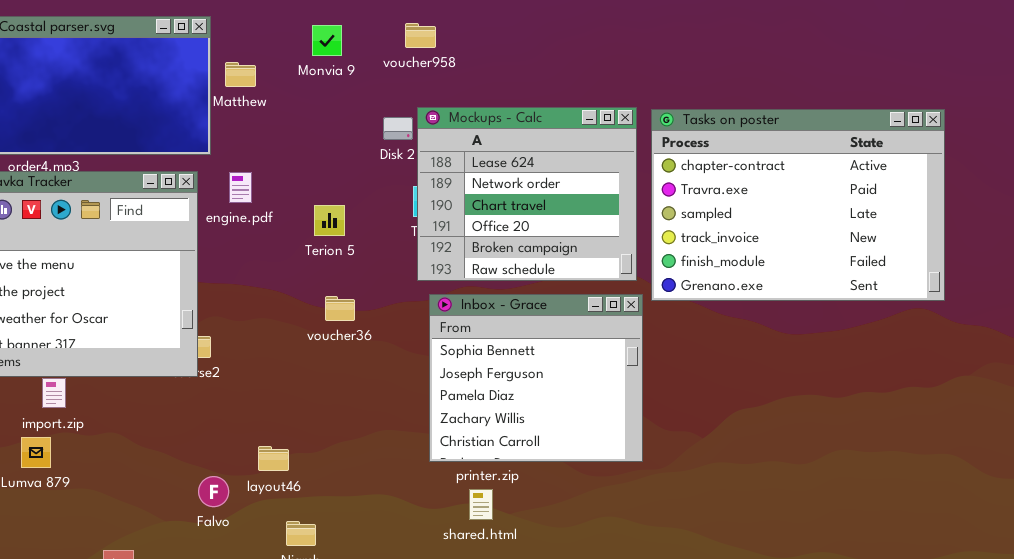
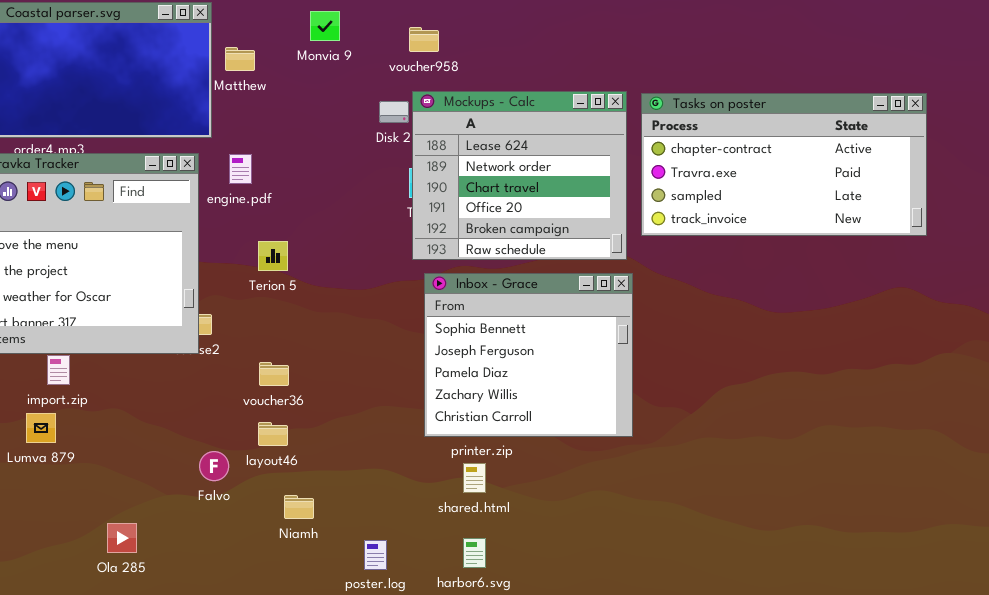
voucher958: [405,23,436,48] -> [409,27,439,52], moved
Tasks on poster: [651,109,945,301] -> [641,93,927,236], resized
Terion 5: [314,205,345,236] -> [258,241,288,271], moved
voucher36: [325,296,355,321] -> [259,362,289,386], moved

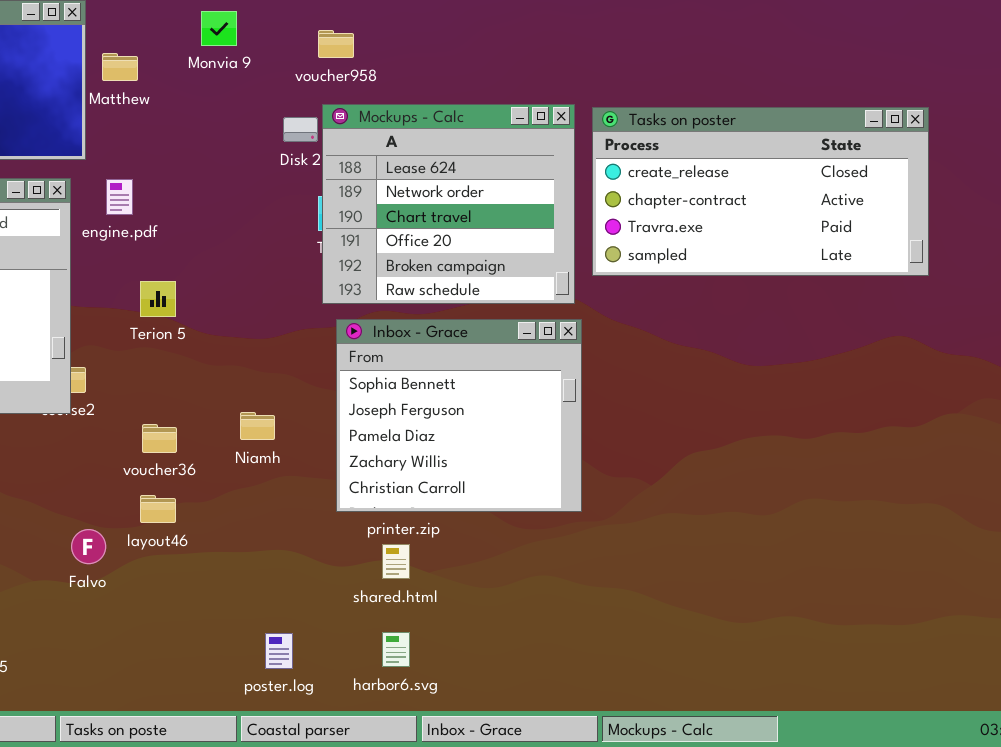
Tasks on poster: [641,93,927,236] -> [592,107,929,276], scrolled up 1 row
Niamh: [284,495,314,519] -> [240,412,275,440], moved

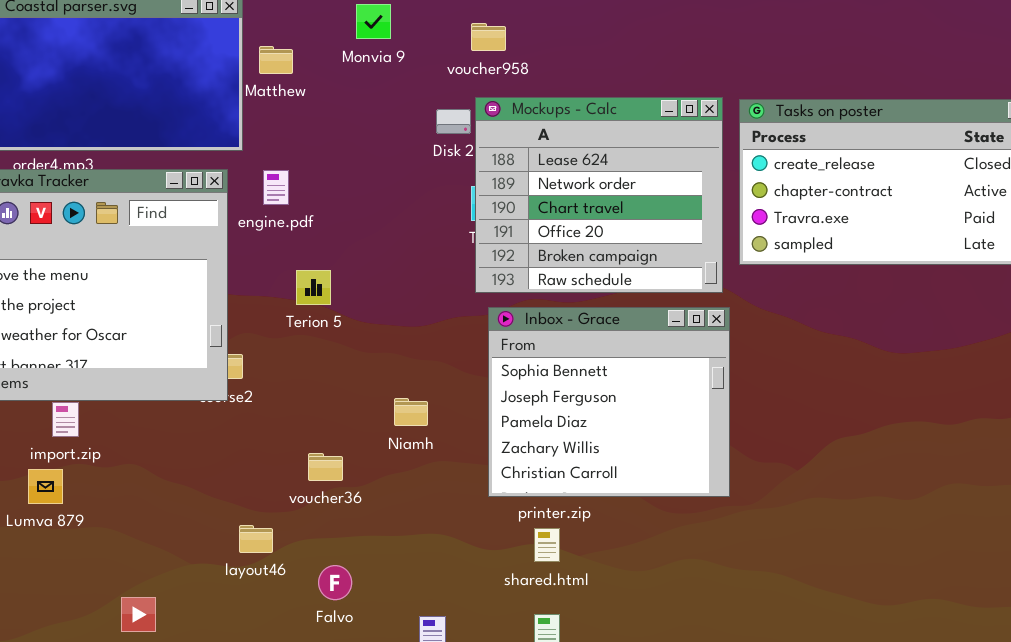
voucher36: [142,424,177,453] -> [308,453,343,481], moved
layout46: [140,495,176,523] -> [239,525,273,553], moved
Falvo: [71,529,106,564] -> [318,565,352,600], moved

